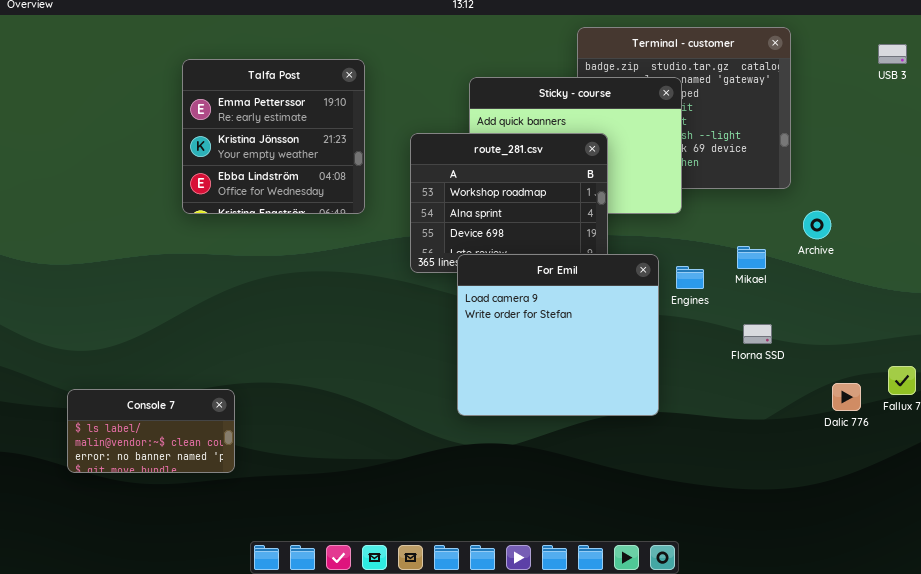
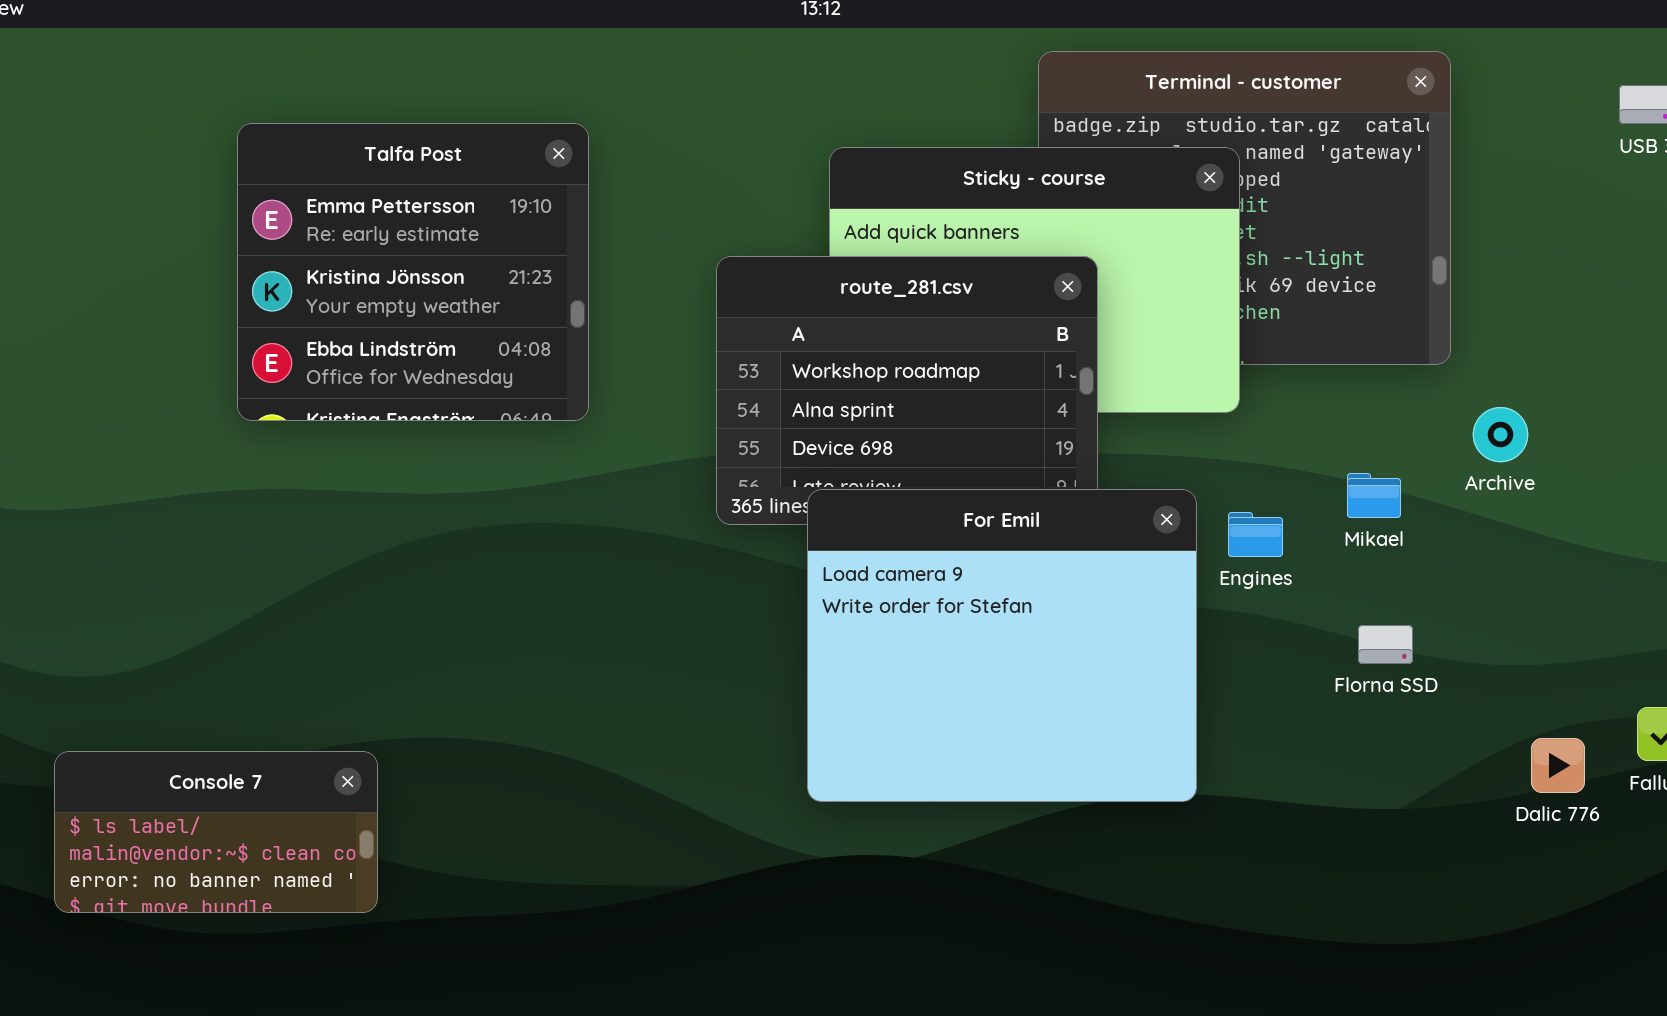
Talfa Post: [182,59,365,214] -> [237,123,589,421], moved

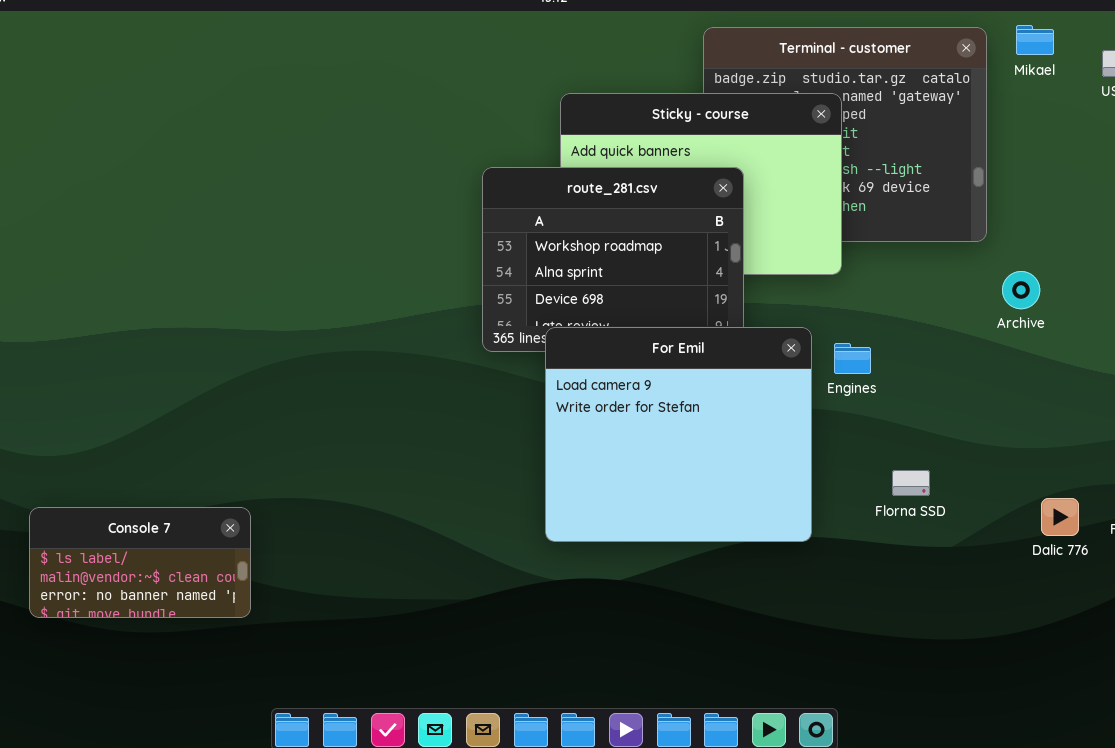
Talfa Post: [237,123,589,421] -> none, closed
Mikael: [1347,473,1401,518] -> [1016,25,1054,55], moved
Florna SSD: [1358,625,1413,664] -> [892,470,930,496], moved

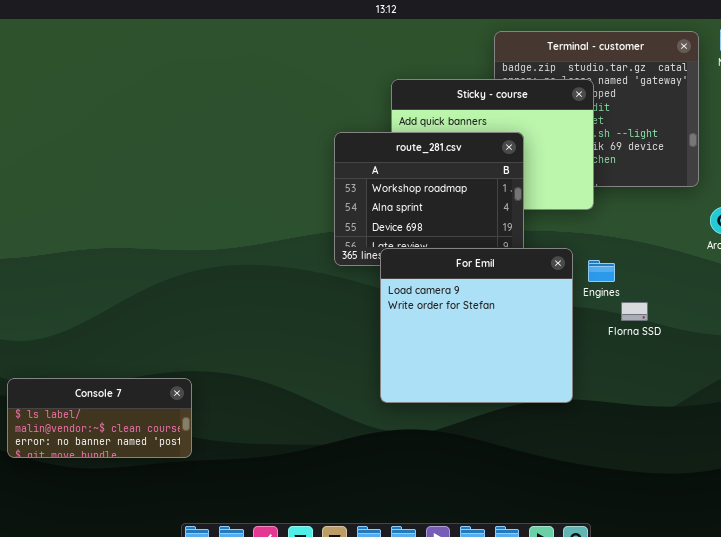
Florna SSD: [892,470,930,496] -> [621,302,648,321], moved
Console 7: [29,507,251,618] -> [7,378,192,458], resized

